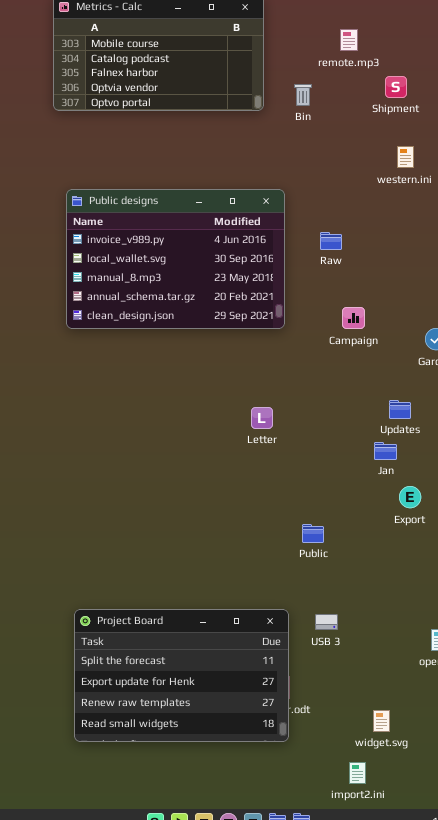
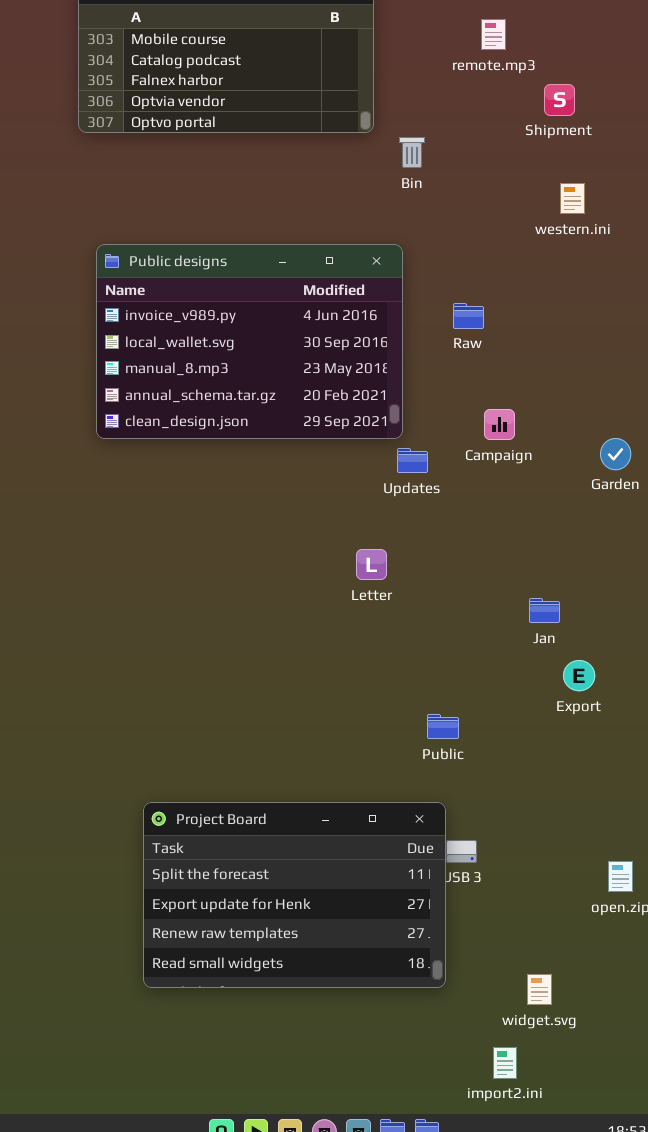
Bin: [294,84,312,106] -> [399,137,425,168], moved
Updates: [389,400,411,419] -> [397,448,428,473], moved
Project Board: [74,609,289,742] -> [143,802,446,988], moved

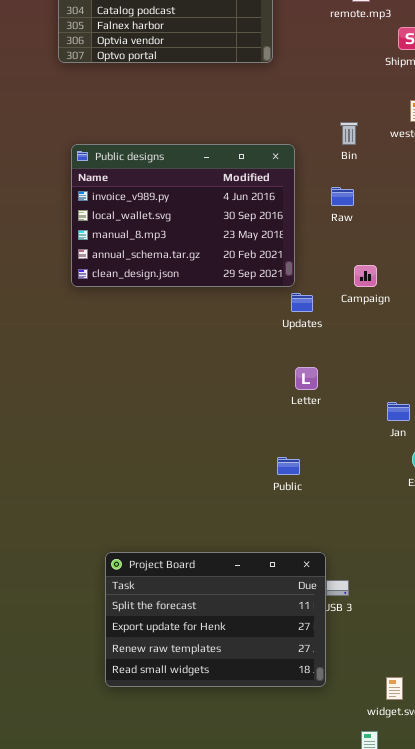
Bin: [399,137,425,168] -> [340,122,358,145], moved
Letter: [356,549,387,580] -> [295,367,318,390], moved
Public: [427,714,459,739] -> [277,457,300,475], moved

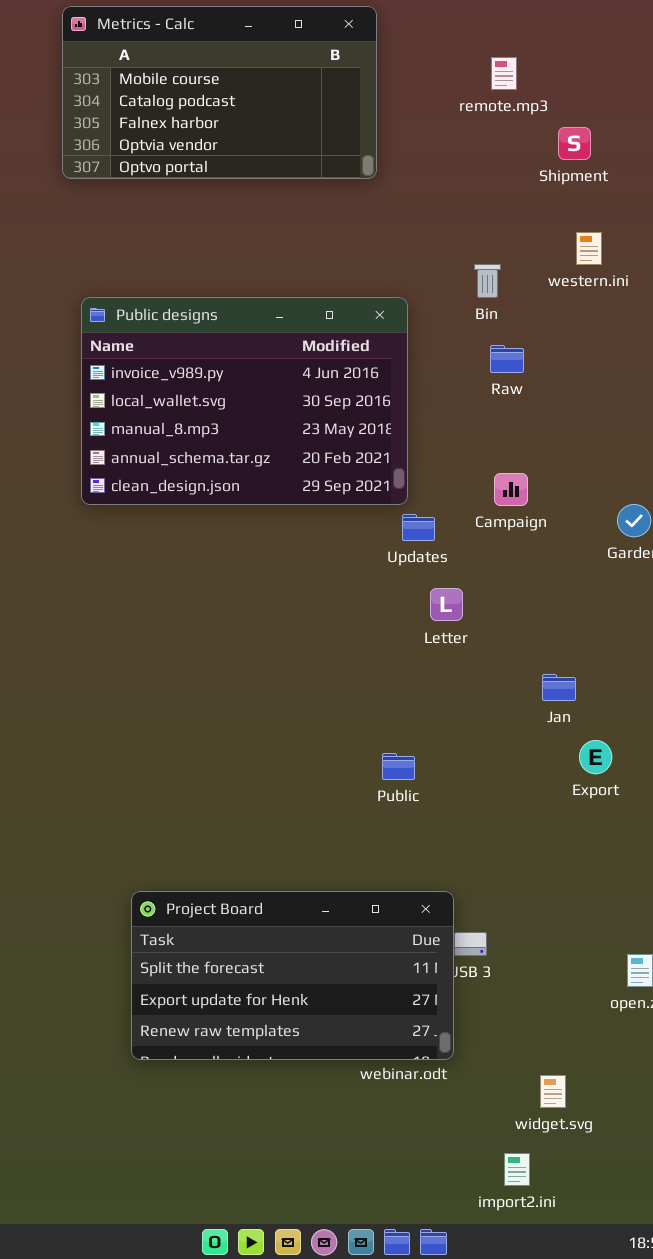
Raw: [331,187,354,206] -> [490,345,524,373], moved
Letter: [295,367,318,390] -> [430,588,463,621], moved
Project Board: [105,552,326,687] -> [131,891,454,1060], resized

